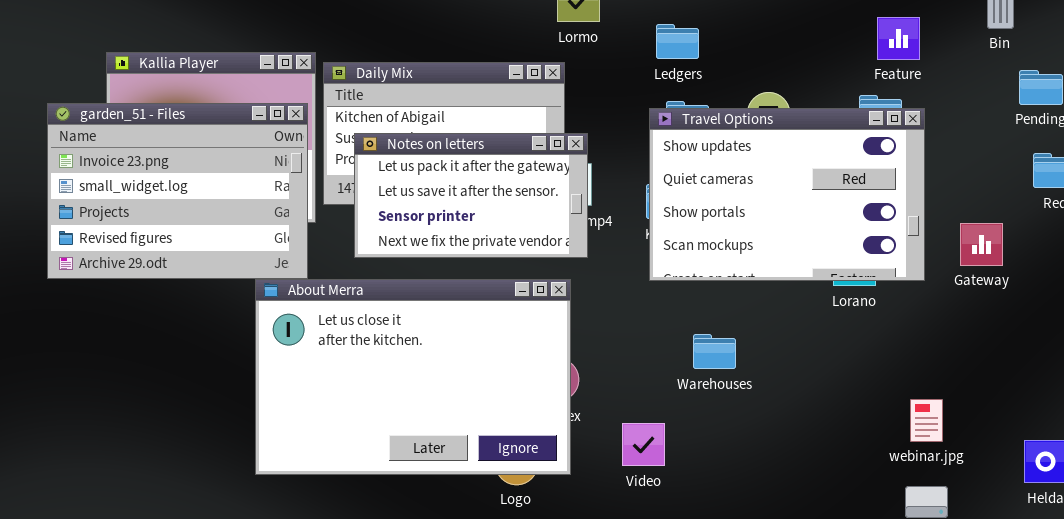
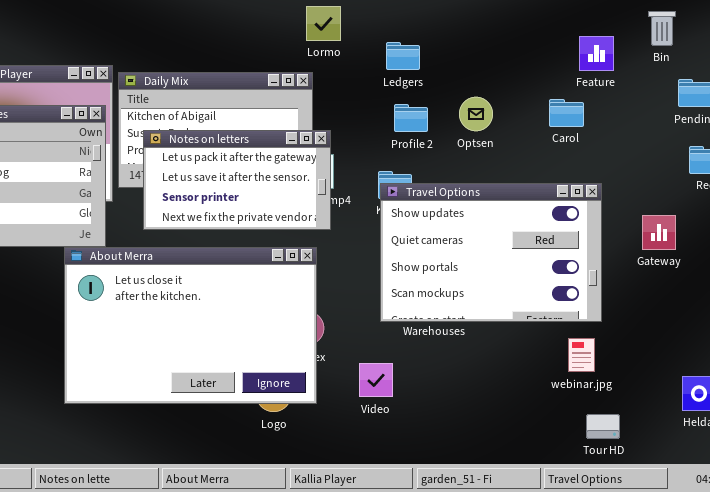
Feature: [877,17,920,60] -> [579,36,614,71], moved
Travel Options: [649,108,925,281] -> [380,183,602,322], moved
Gateway: [960,223,1003,266] -> [642,215,676,250], moved
webinar.jpg: [910,399,943,442] -> [568,338,595,372], moved

